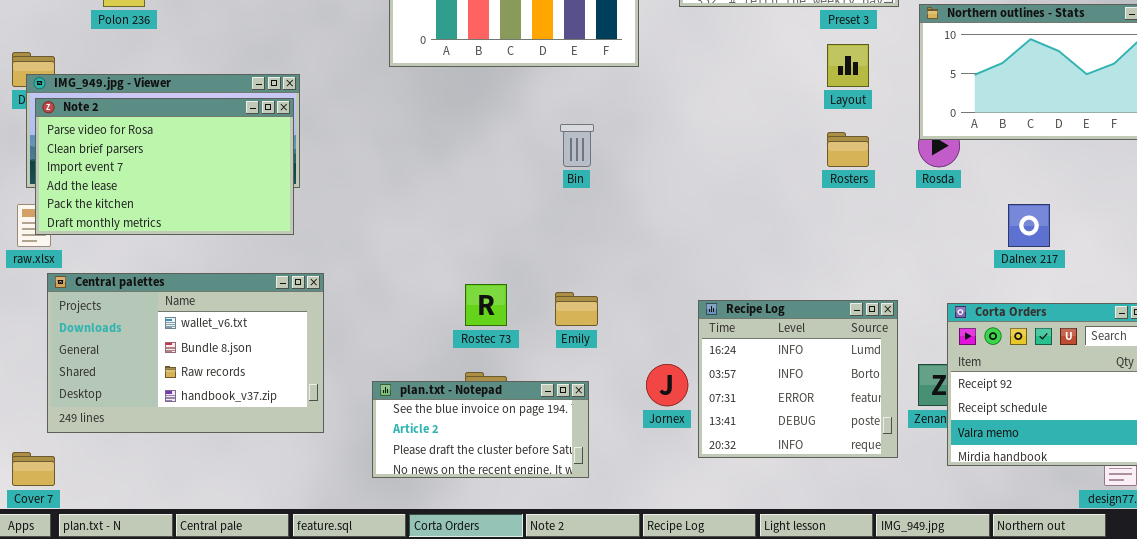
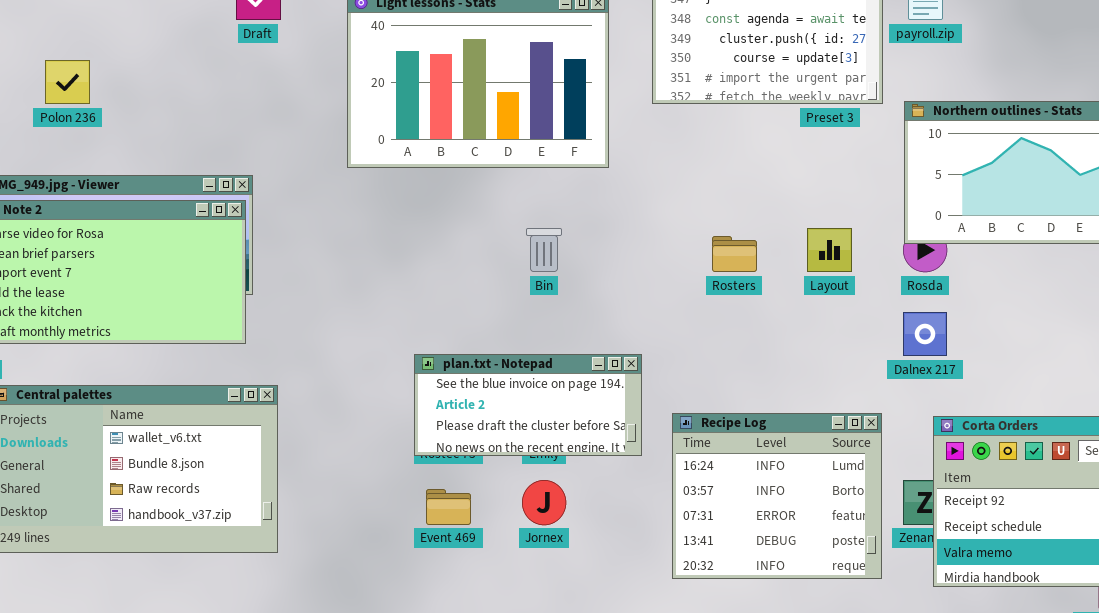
Layout: [827,44,869,87] -> [807,228,852,272], moved
Rosters: [827,132,869,167] -> [712,236,757,272], moved
Dalnex 217: [1008,204,1050,247] -> [903,312,947,356], moved
Jornex: [646,364,688,406] -> [522,480,566,525], moved
plan.txt - Notepad: [372,381,589,478] -> [414,354,642,456], moved

